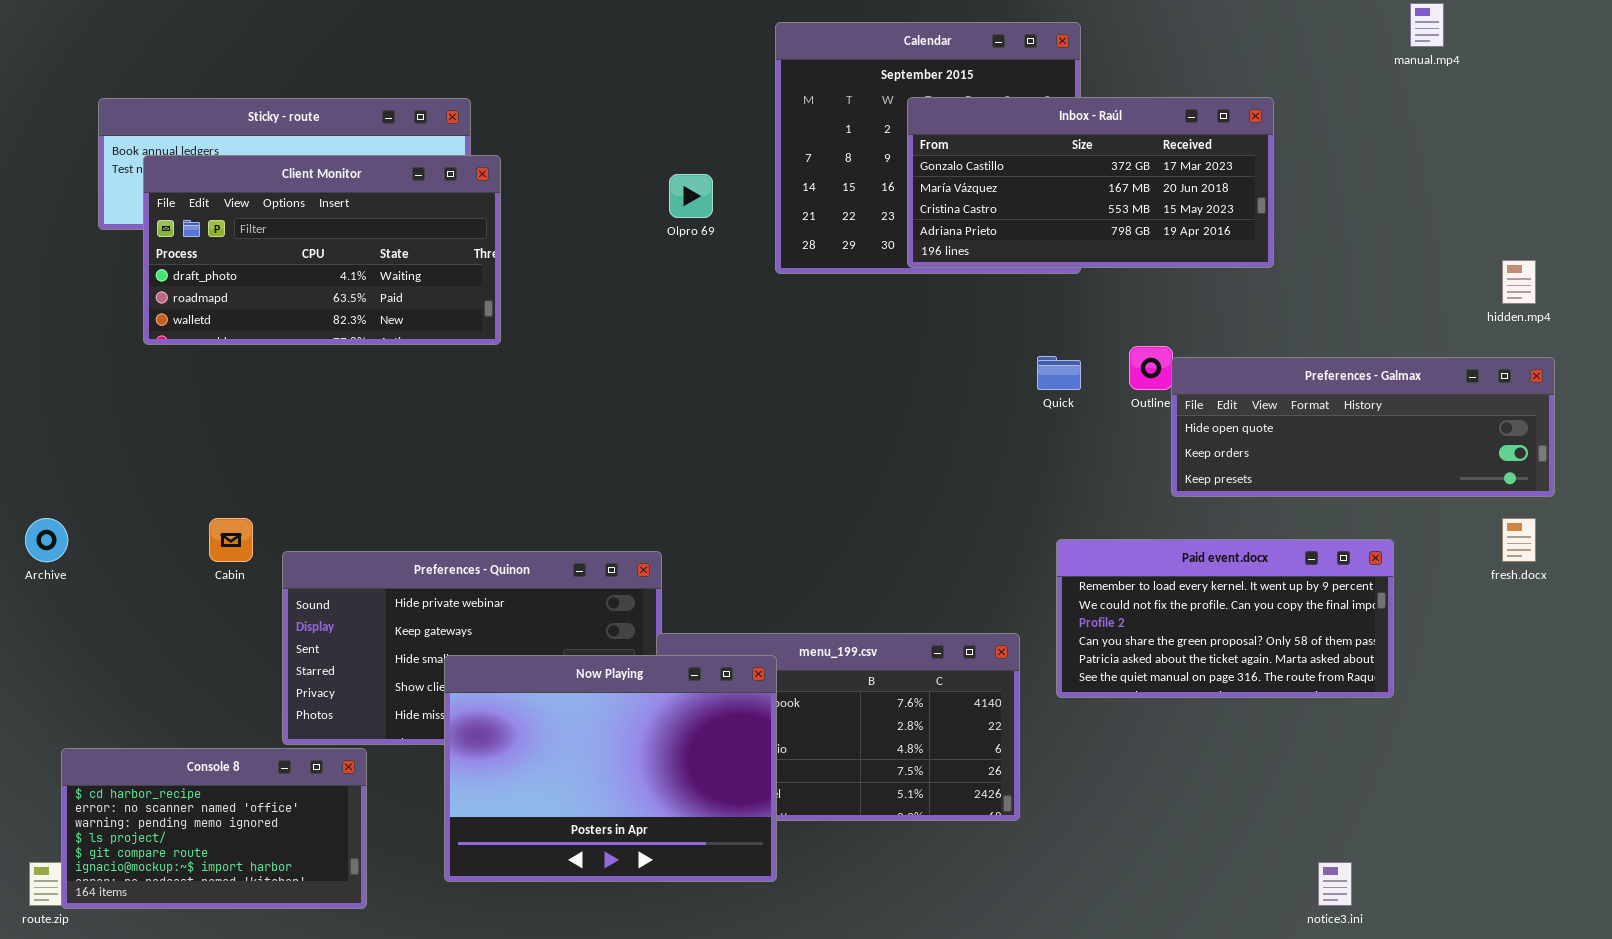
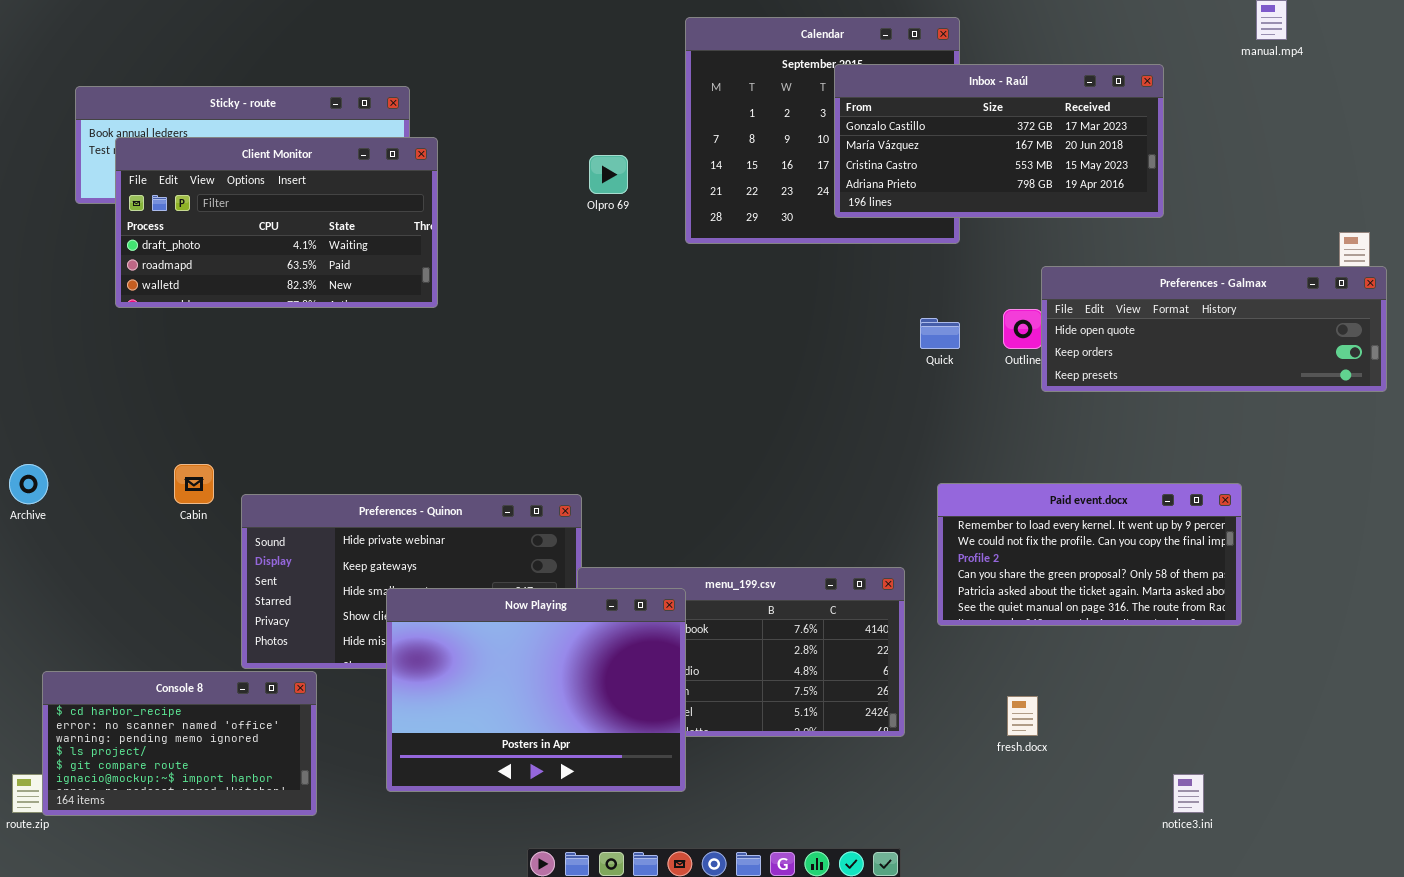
Inbox - Raúl: [907,97,1274,268] -> [834,64,1164,218], moved
Preferences - Galmax: [1171,357,1555,497] -> [1041,266,1387,392], moved
fresh.docx: [1502,518,1536,562] -> [1007,696,1038,736], moved

